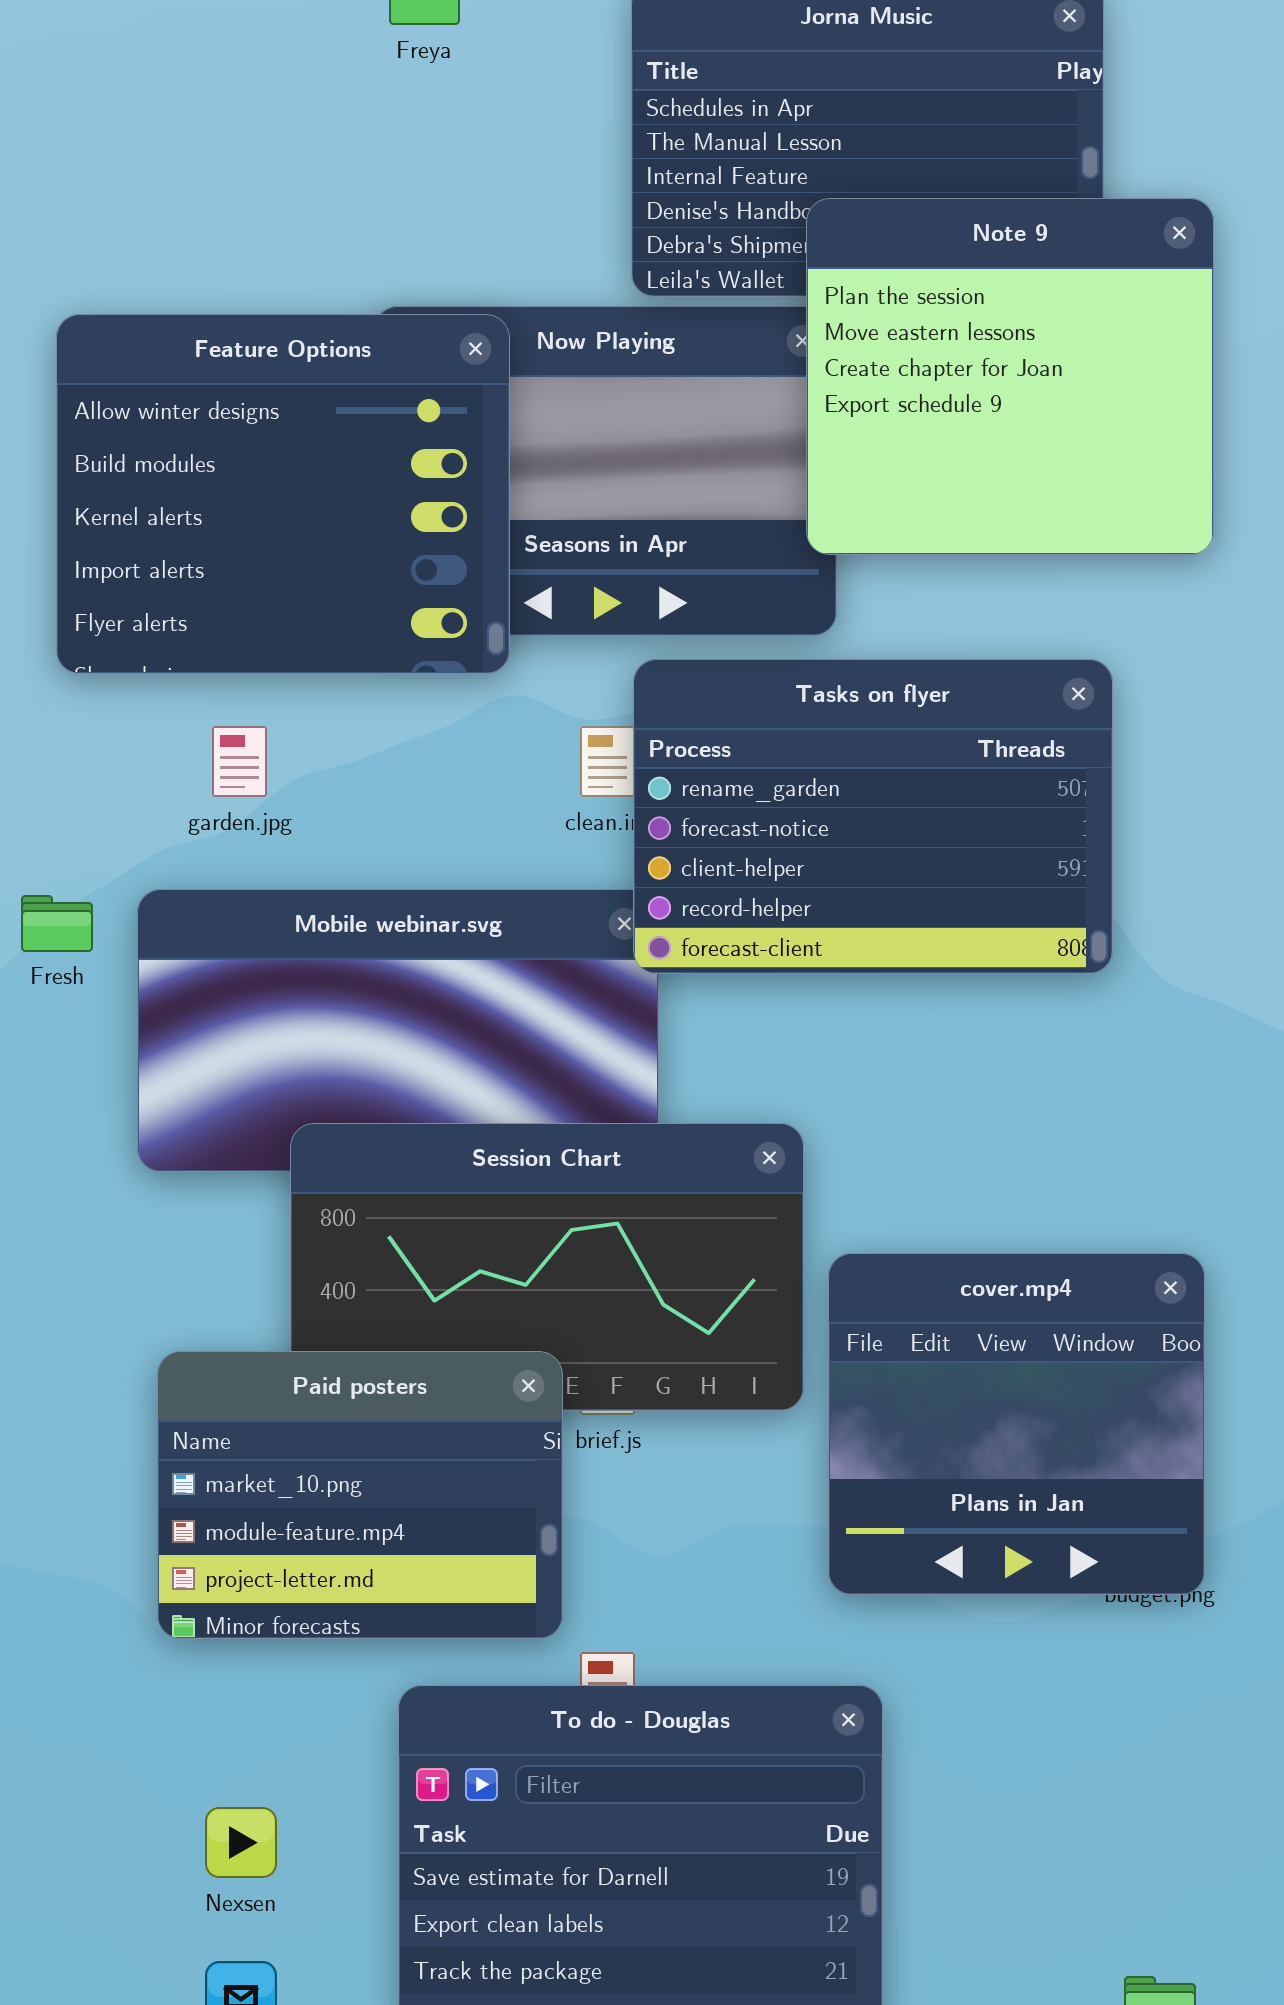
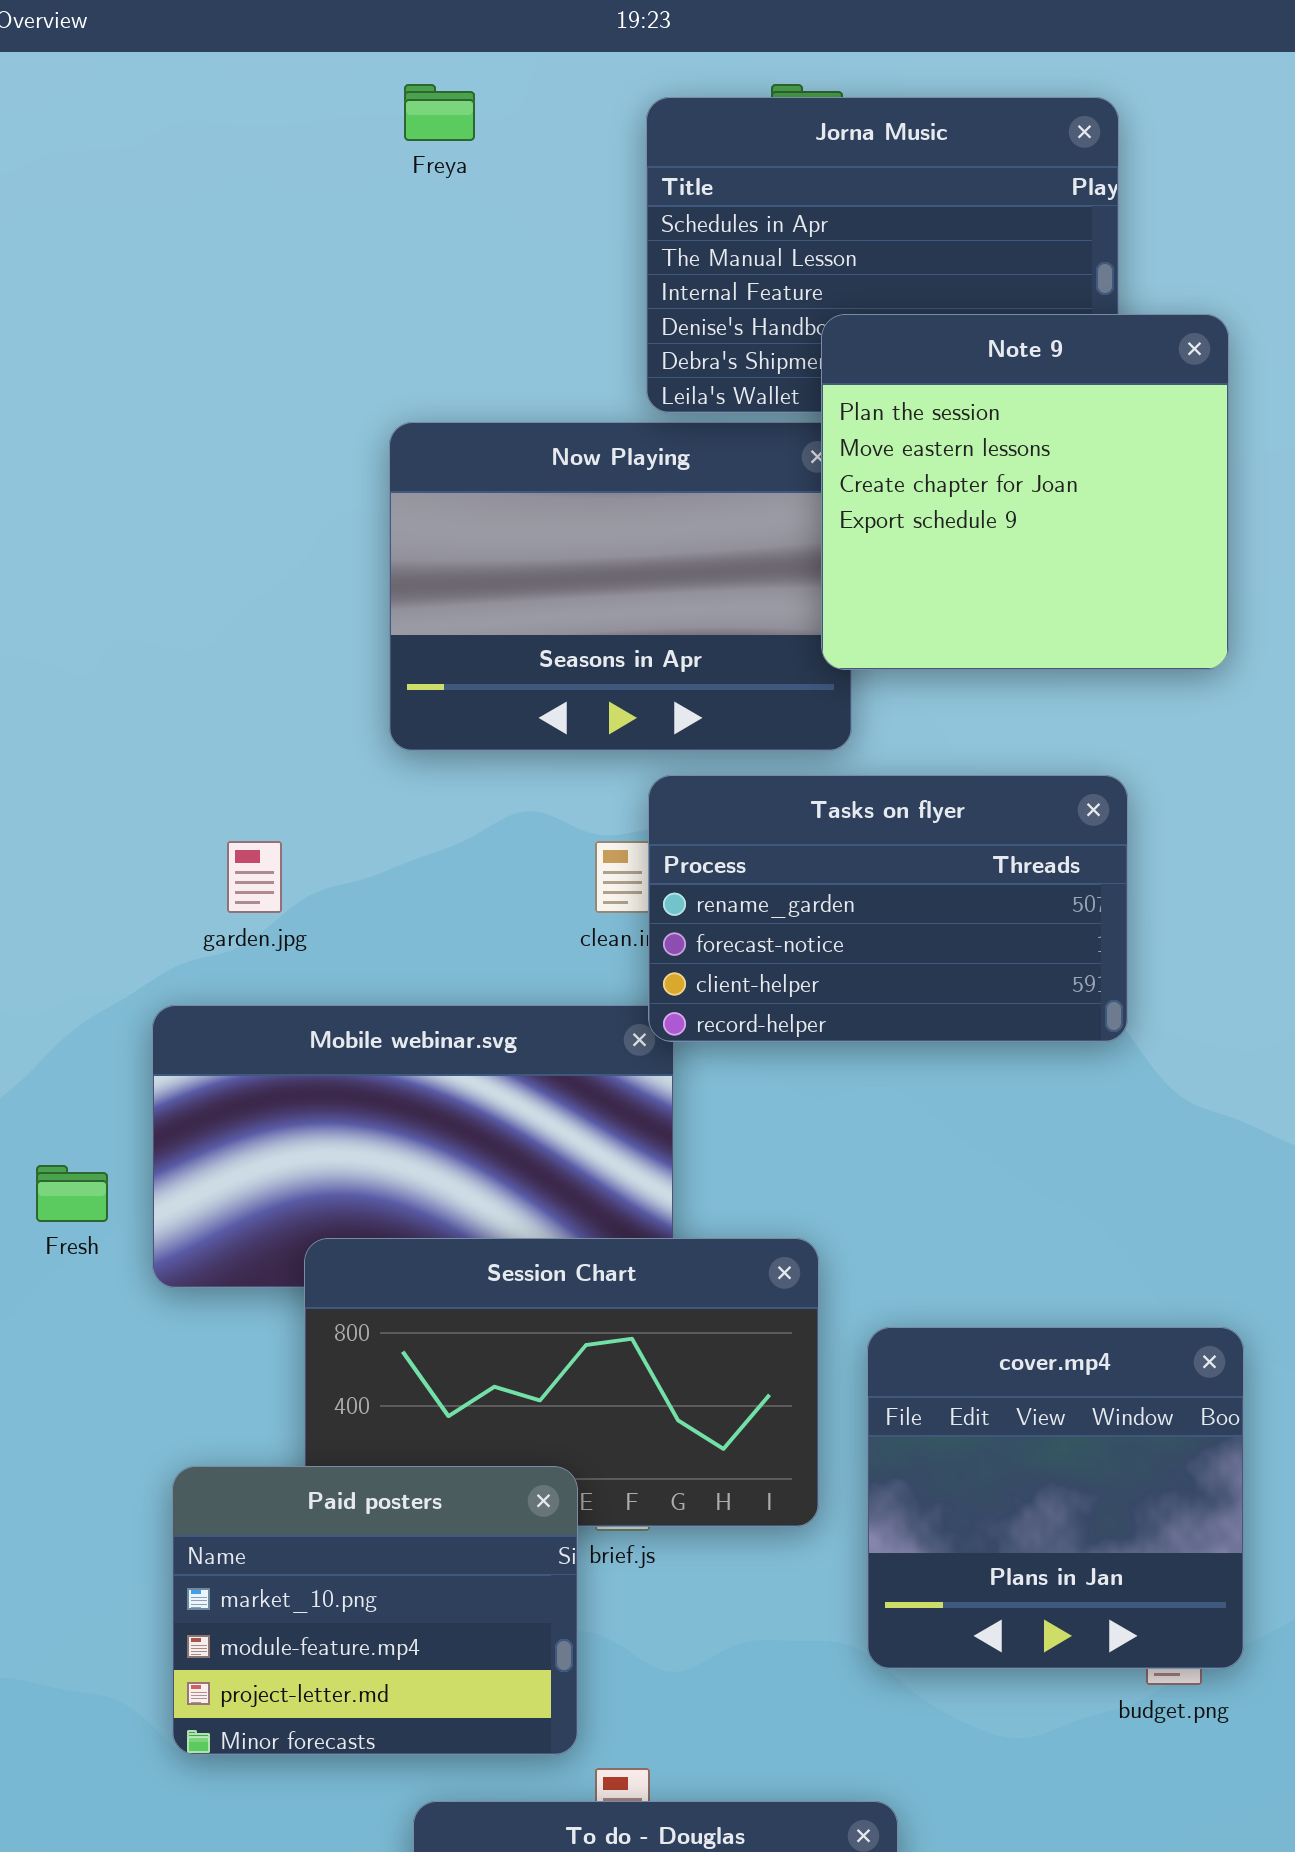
Feature Options: [56,314,510,674] -> none, closed
Tasks on flyer: [633,659,1113,974] -> [648,775,1128,1042], resized
Fresh: [21,895,93,952] -> [36,1165,108,1222], moved
cover.mp4: [828,1253,1205,1595] -> [867,1327,1244,1669], moved

